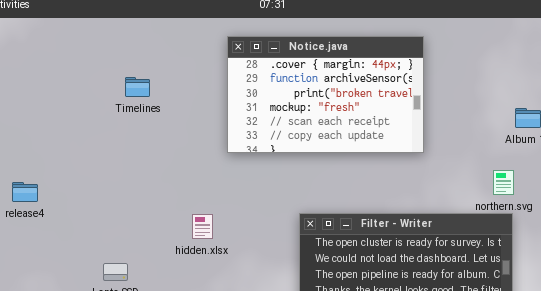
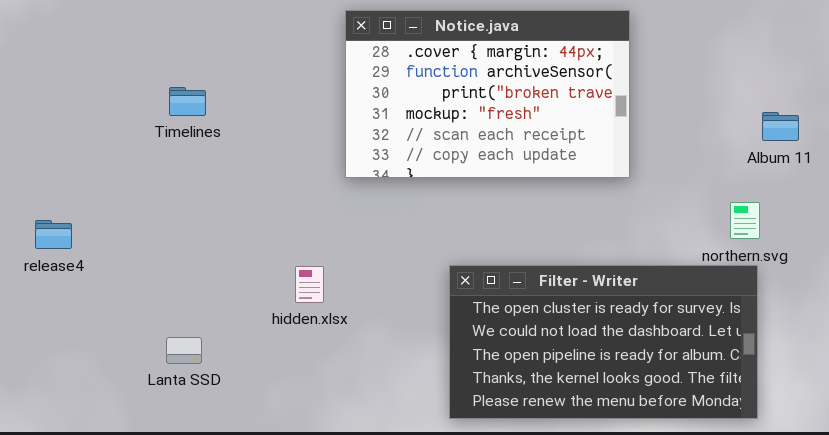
Timelines: [125,77,150,97] -> [169,87,206,116], moved

